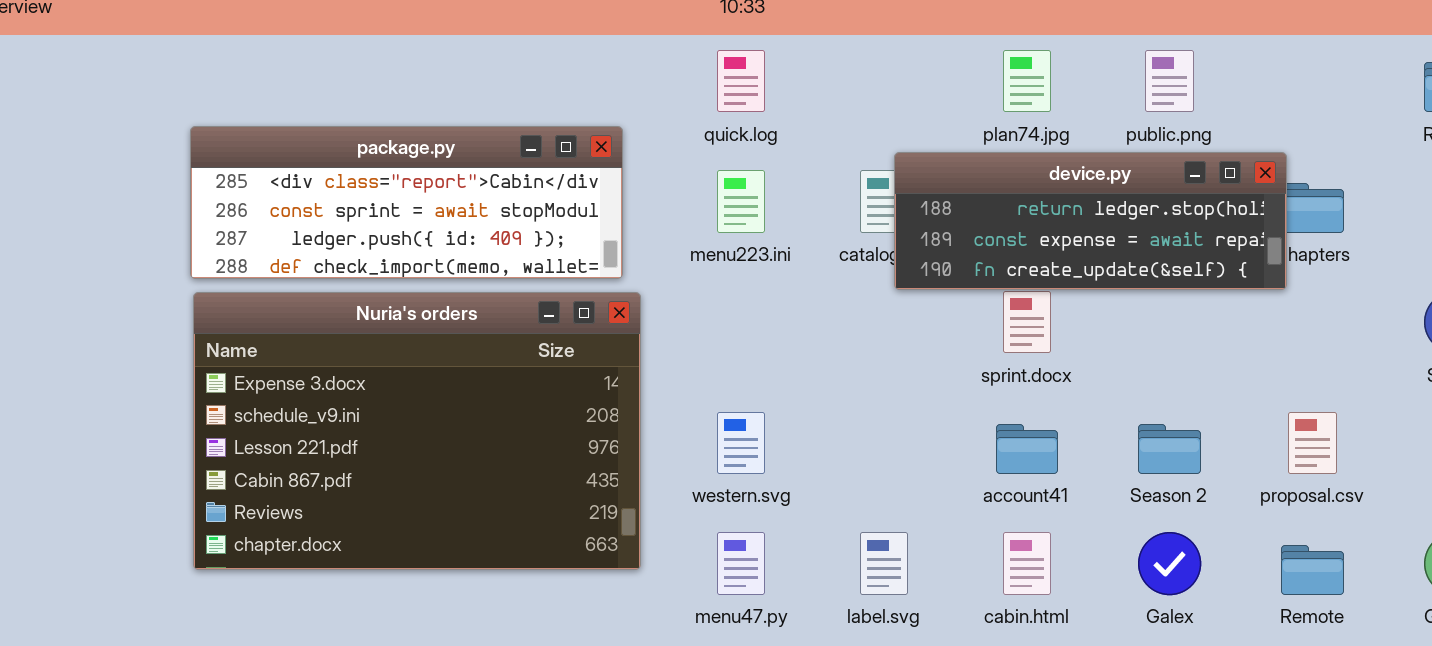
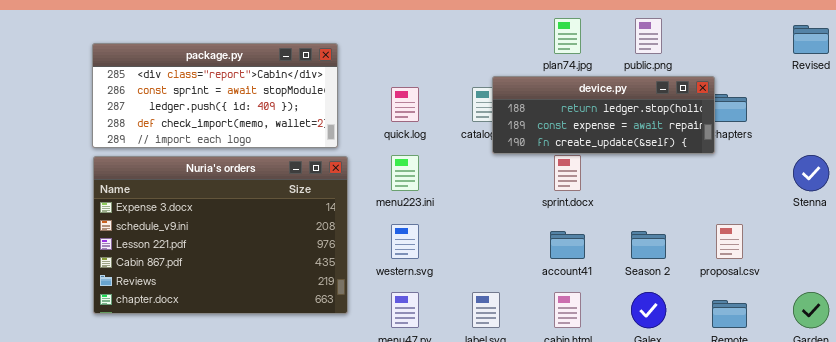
quick.log: [717,50,765,112] -> [391,87,419,122], moved
package.py: [190,126,623,279] -> [92,43,338,148], resized
menu223.ini: [717,170,765,233] -> [391,155,419,191], moved

